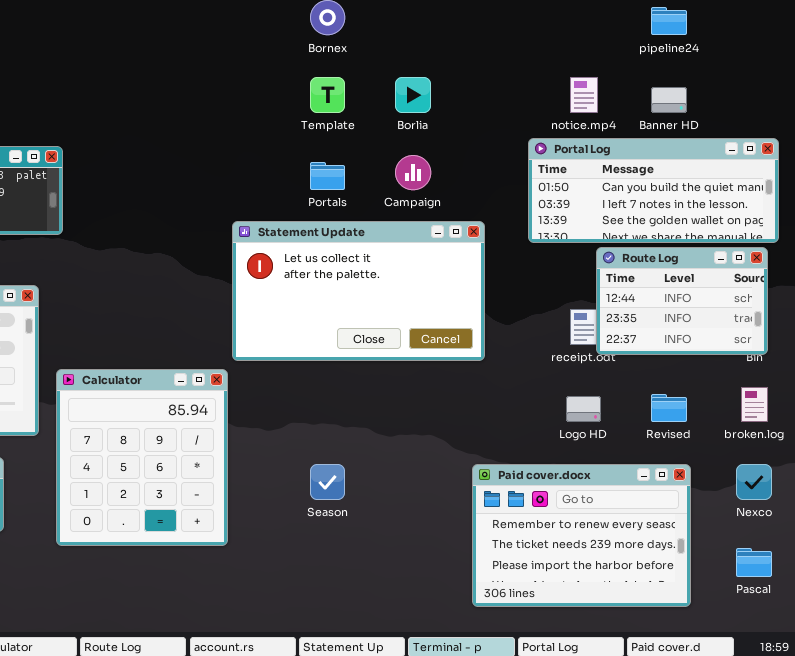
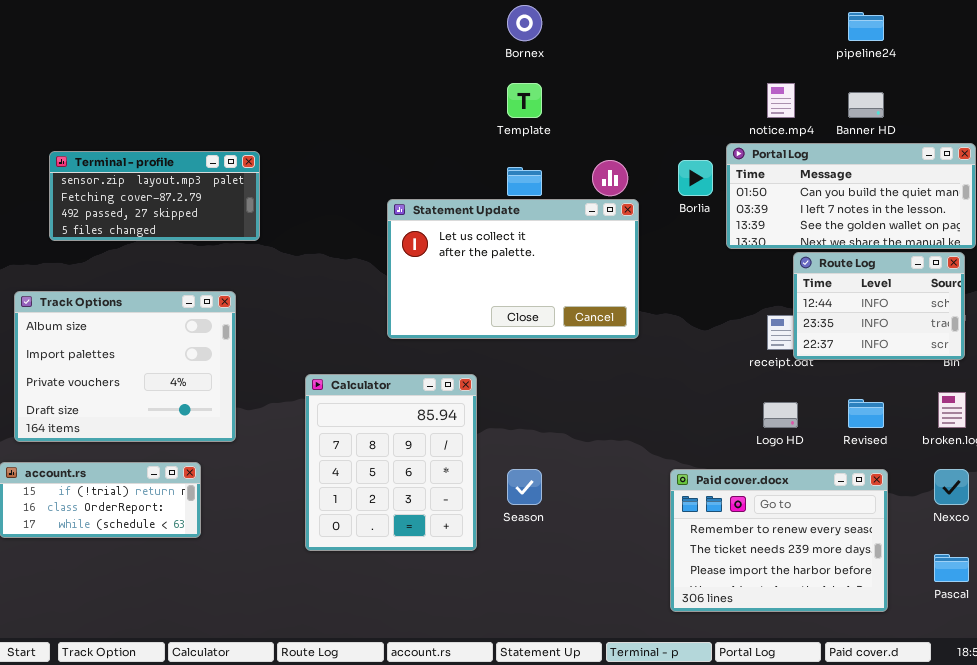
Borlia: [395,77,431,113] -> [678,160,713,196], moved
Statement Update: [232,221,485,361] -> [387,199,639,339], moved
Calculator: [56,369,228,546] -> [305,374,477,551], moved

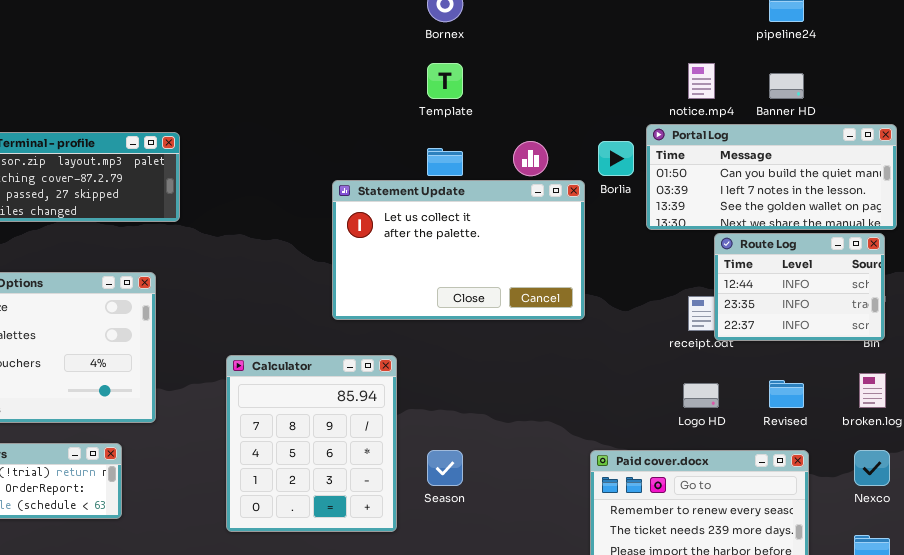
Statement Update: [387,199,639,339] -> [332,180,585,320], moved

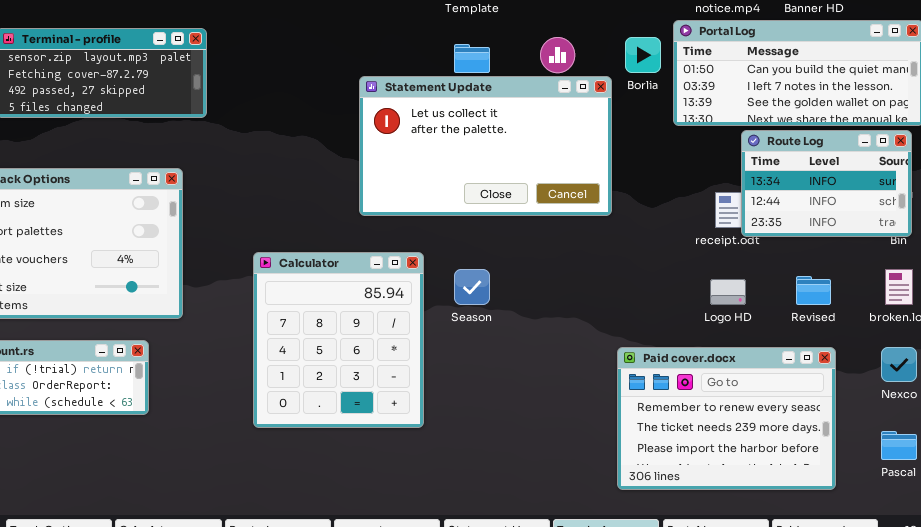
Route Log: [714,233,885,341] -> [741,130,912,237], scrolled up 1 row
Season: [427,450,463,486] -> [454,269,490,305], moved

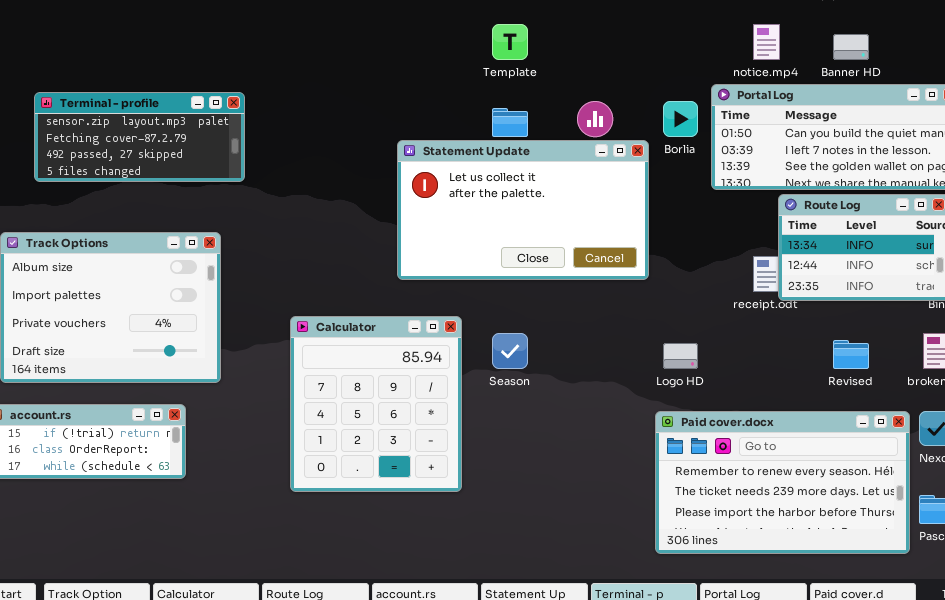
Logo HD: [710,279,746,305] -> [663,343,698,369], moved
Paid cover.docx: [617,347,836,490] -> [655,411,910,554], resized

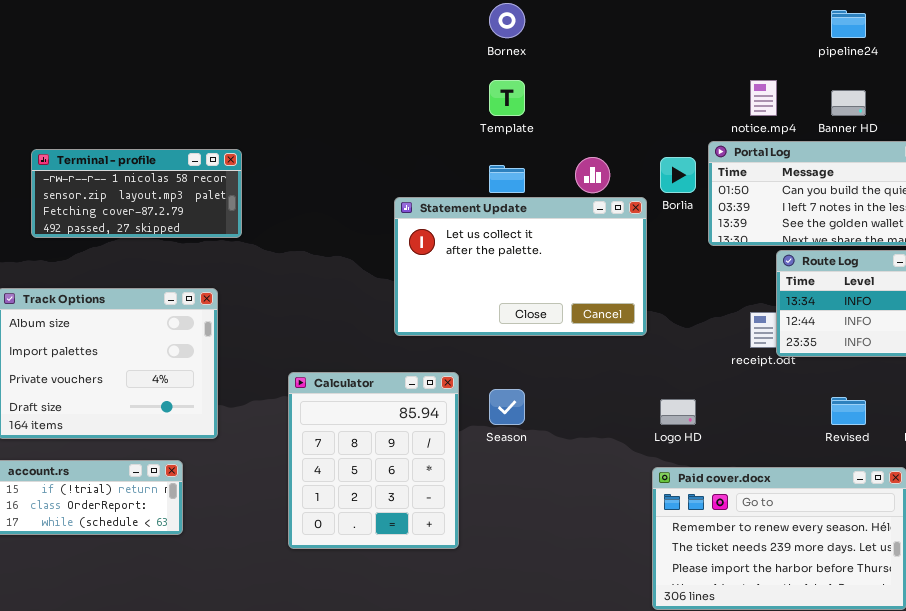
Terminal - profile: [34,92,245,182] -> [31,149,242,238], scrolled up 1 row

